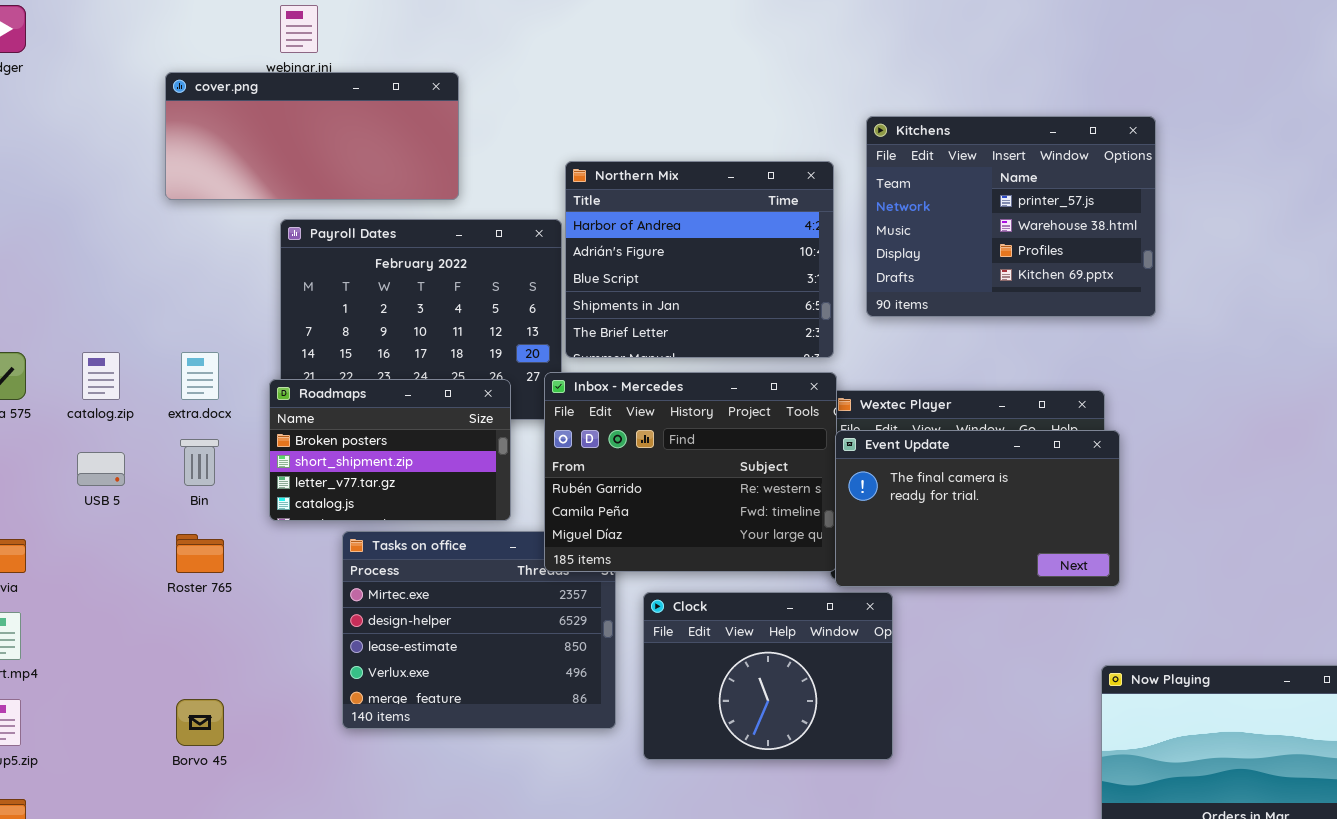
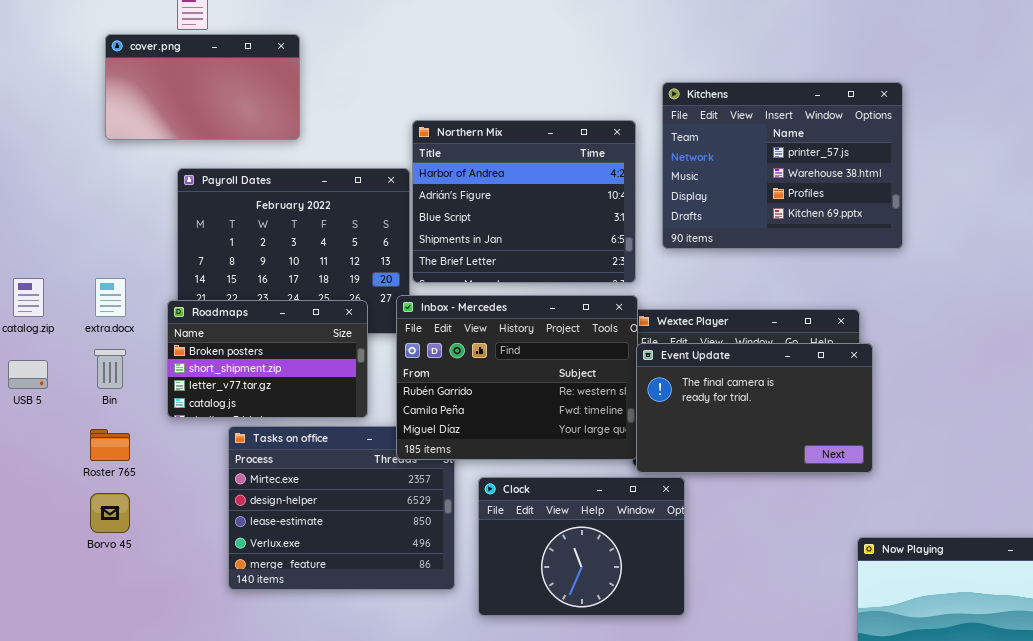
cover.png: [165,72,459,200] -> [105,34,300,140], moved, resized
Borvo 45: [176,699,224,746] -> [90,493,130,533], moved

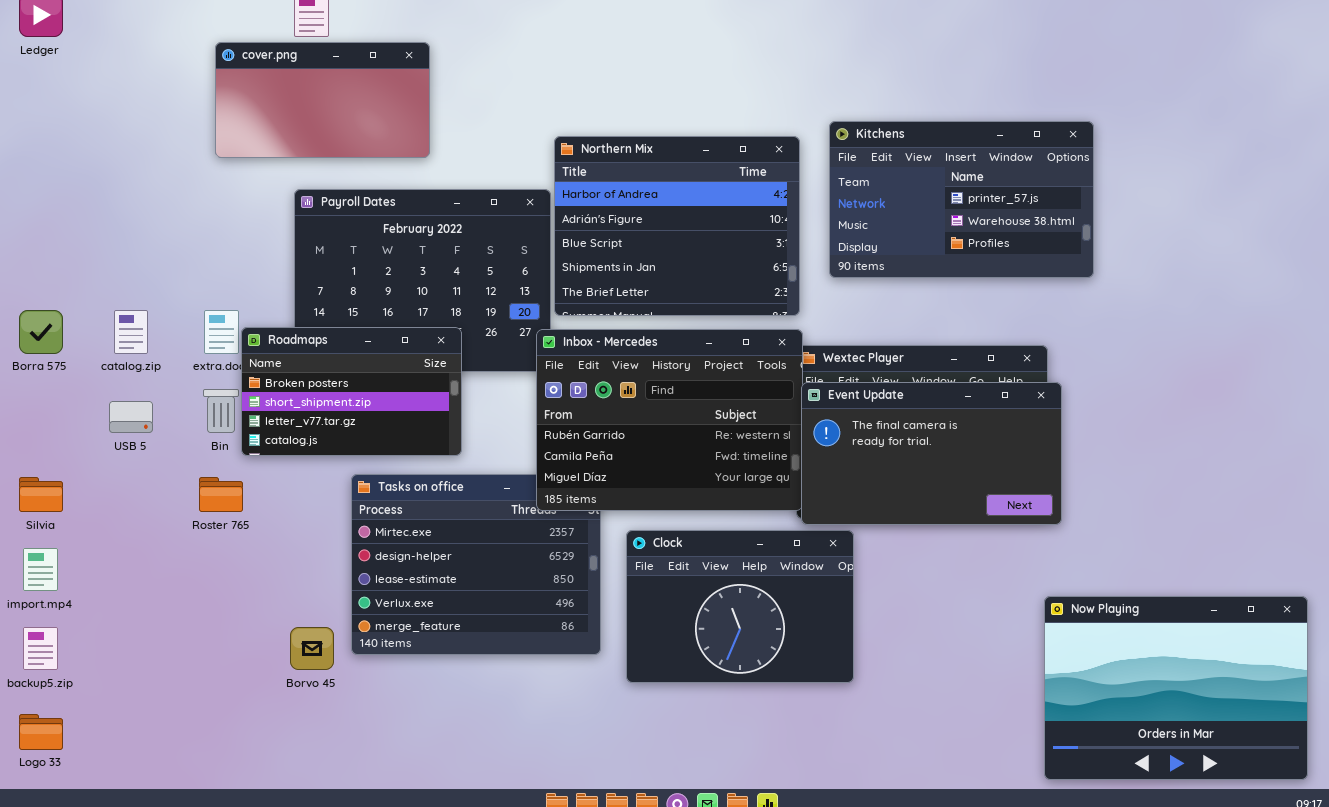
Kitchens: [662,82,903,249] -> [829,121,1094,278], resized
Roadmaps: [167,300,368,418] -> [241,327,462,456], moved
Borvo 45: [90,493,130,533] -> [290,627,334,670], moved

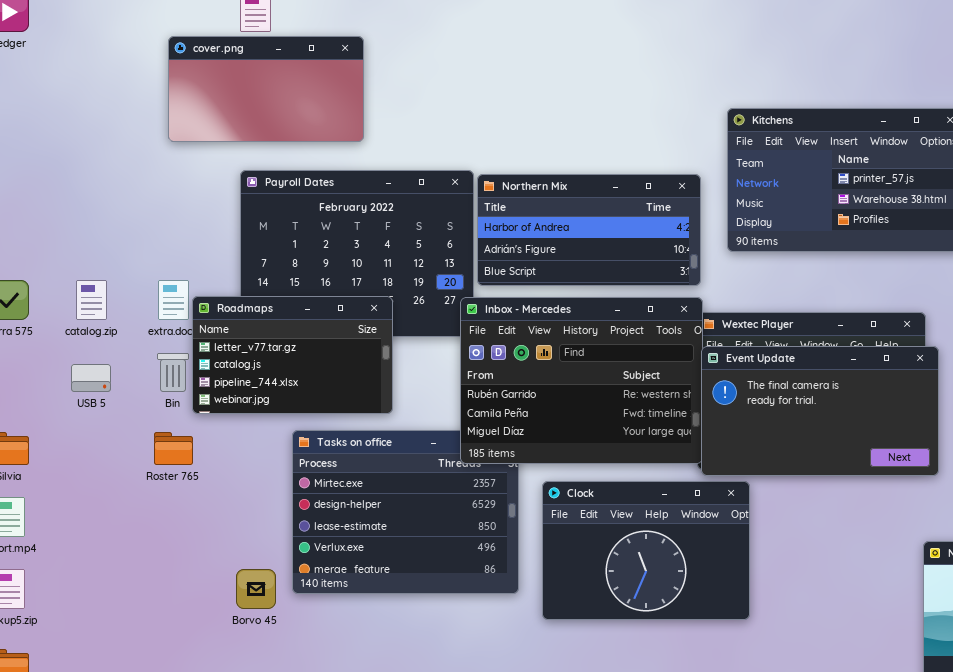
Northern Mix: [554,136,800,316] -> [477,174,701,286], resized
Roadmaps: [241,327,462,456] -> [192,296,393,414], scrolled down 2 rows

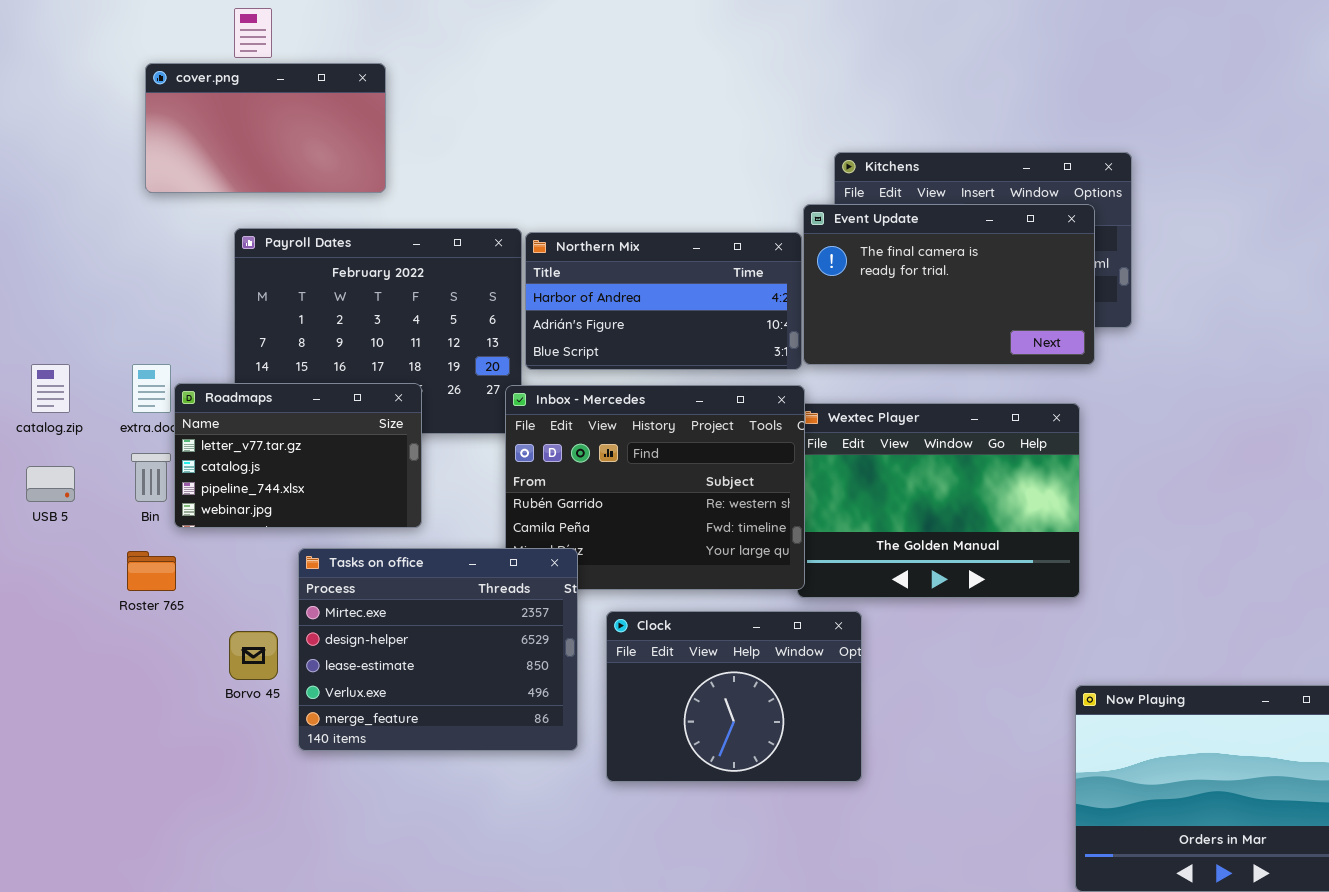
Event Update: [701,346,939,476] -> [803,204,1095,365], moved
Tasks on office: [292,430,519,594] -> [298,548,578,751], raised
Borvo 45: [236,569,276,609] -> [229,631,278,680], moved

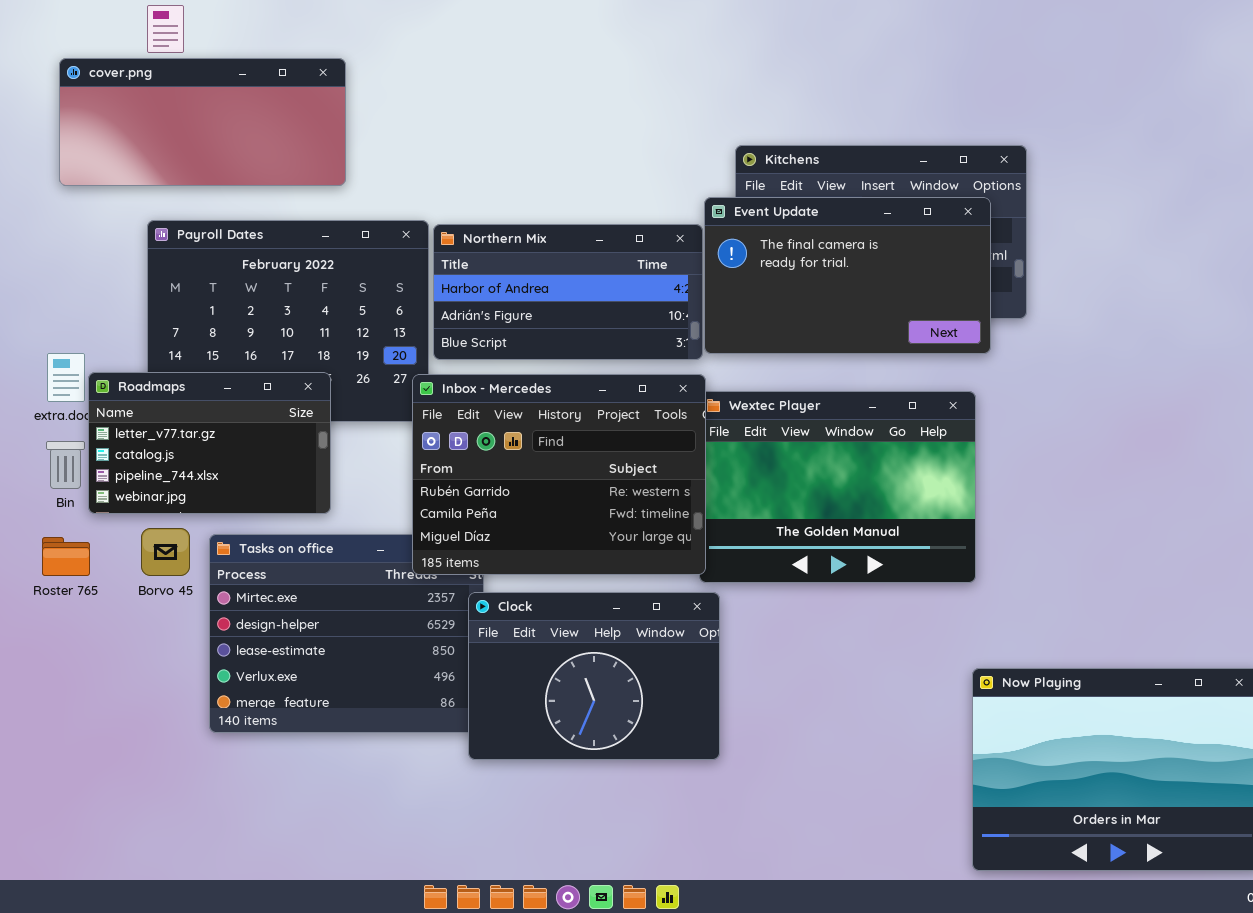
cover.png: [145,63,386,193] -> [59,58,346,186], resized
Inbox - Mercedes: [505,385,805,590] -> [412,374,706,575], raised
Clock: [606,611,862,782] -> [468,592,720,760], moved
Borvo 45: [229,631,278,680] -> [141,528,190,576], moved

